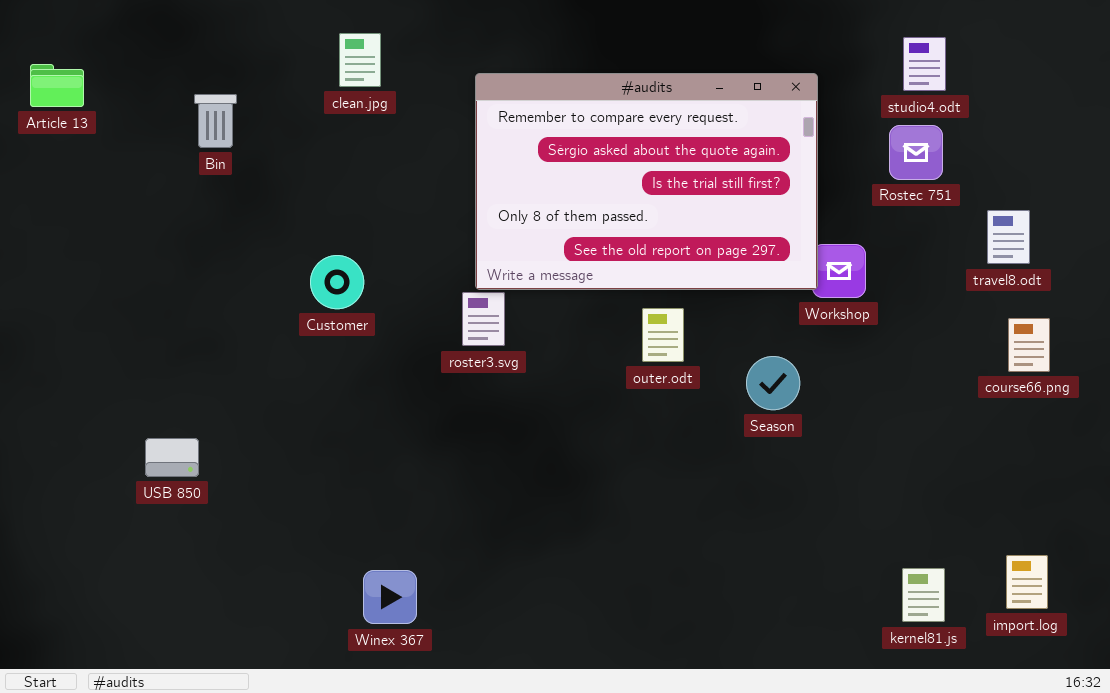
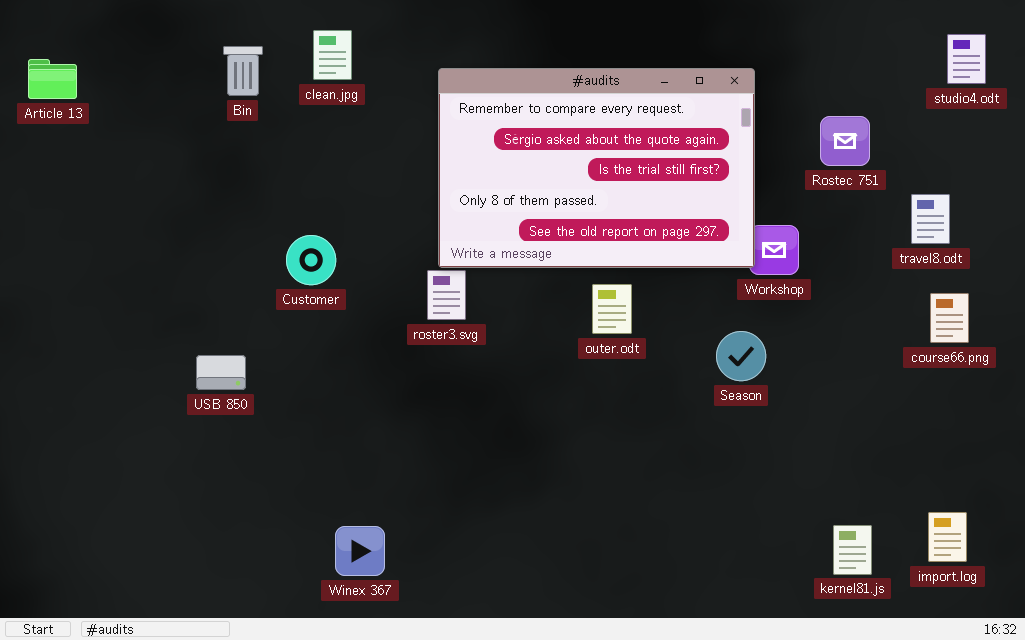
studio4.odt: [903,37,946,91] -> [947,34,986,84], moved
Bin: [194,94,237,148] -> [223,46,263,96], moved
Season: [746,356,800,410] -> [716,331,766,381], moved
USB 850: [145,438,199,477] -> [196,355,246,390], moved

